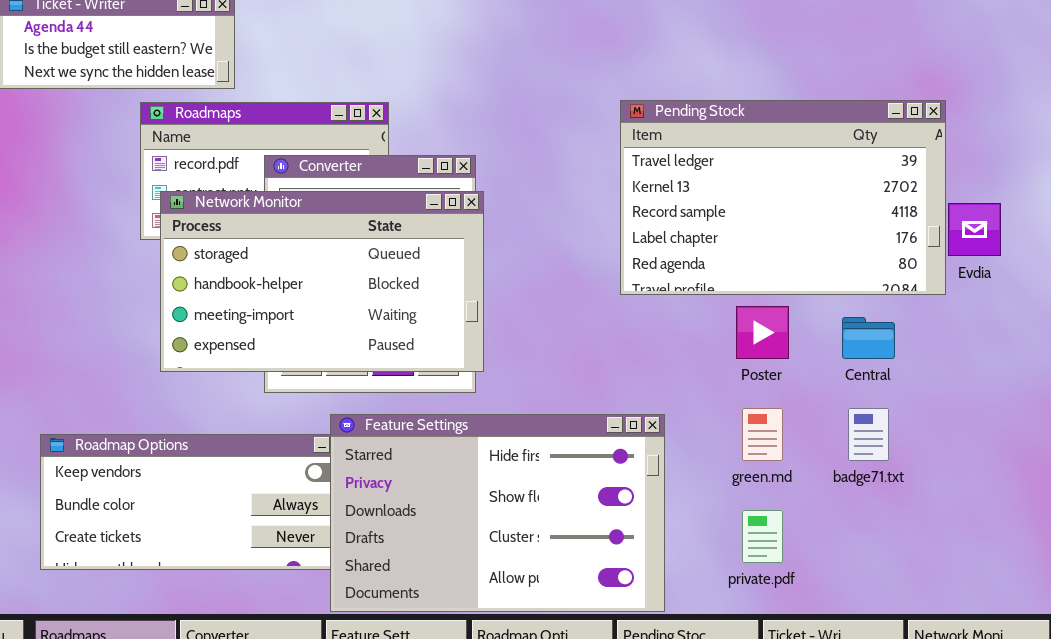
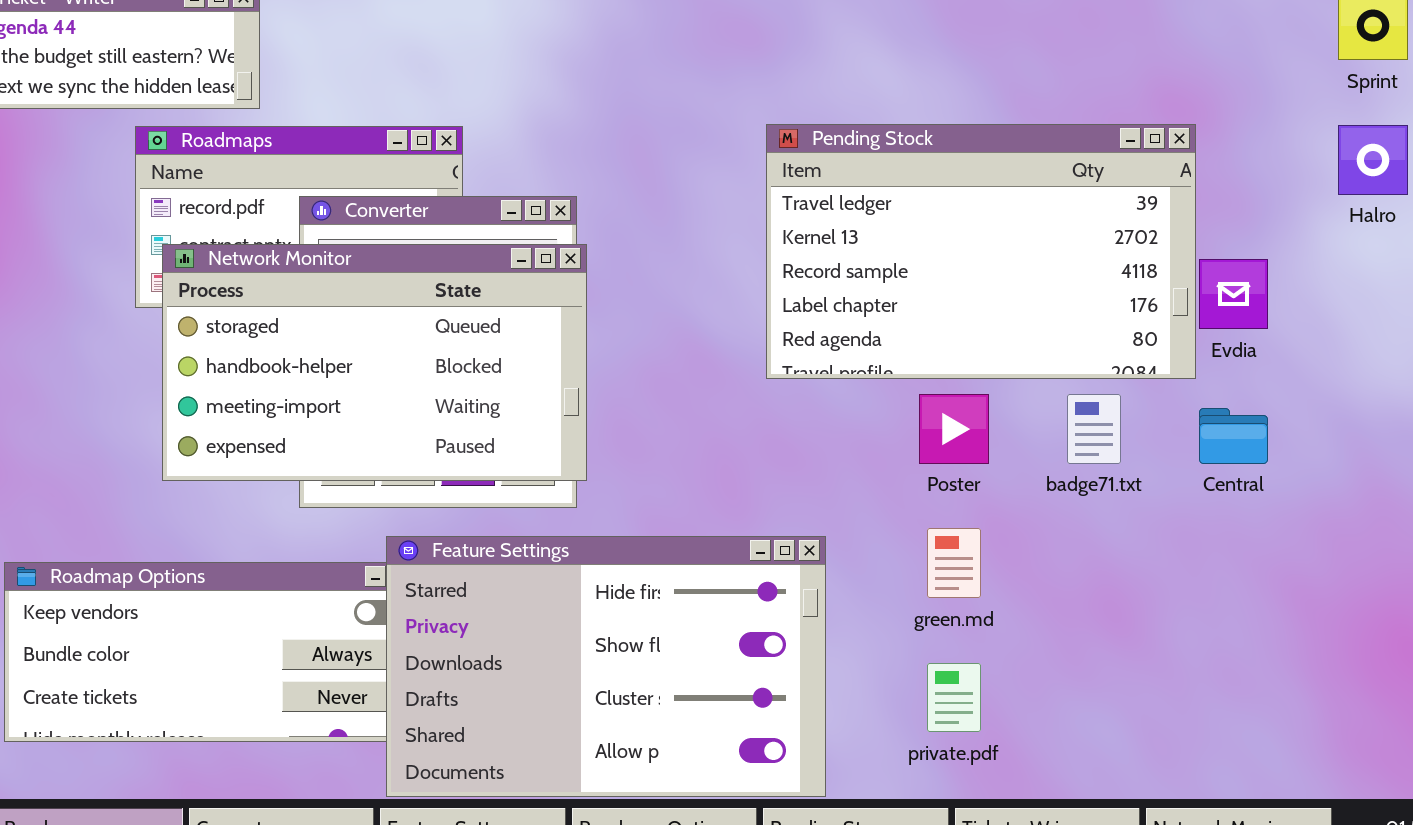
Central: [842,317,895,359] -> [1199,408,1268,464], moved
badge71.txt: [848,408,889,461] -> [1067,394,1121,464], moved

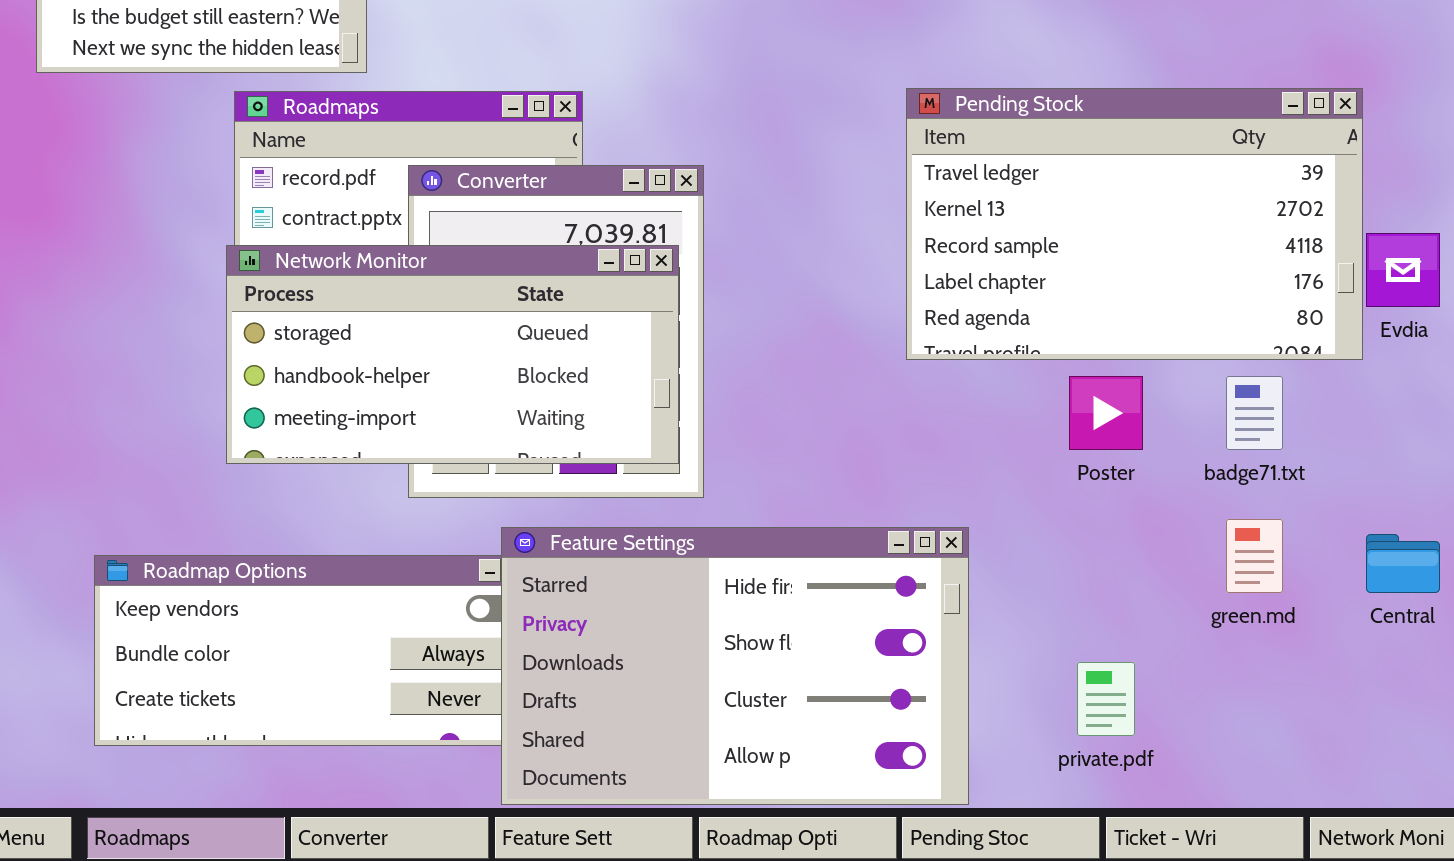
Network Monitor: [162,244,587,481] -> [226,245,679,464], moved, resized
Central: [1199,408,1268,464] -> [1366,534,1440,593], moved
green.md: [927,528,981,598] -> [1226,519,1283,593], moved

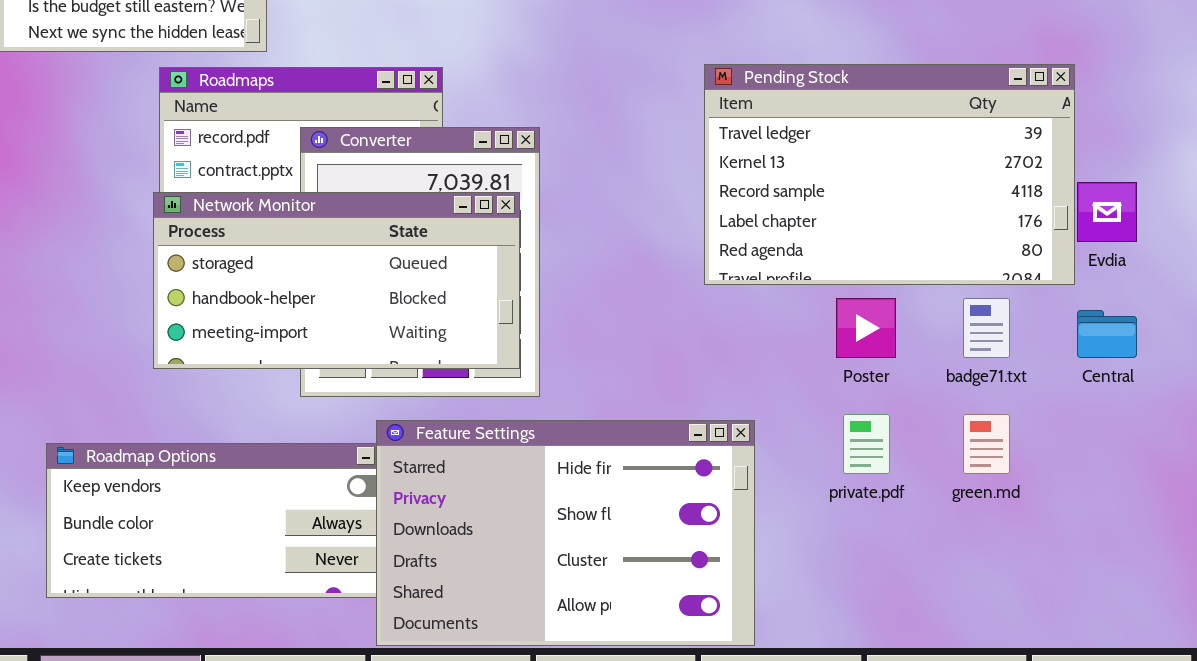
Central: [1366,534,1440,593] -> [1077,310,1137,358], moved
private.pdf: [1077,662,1135,736] -> [843,414,890,474], moved

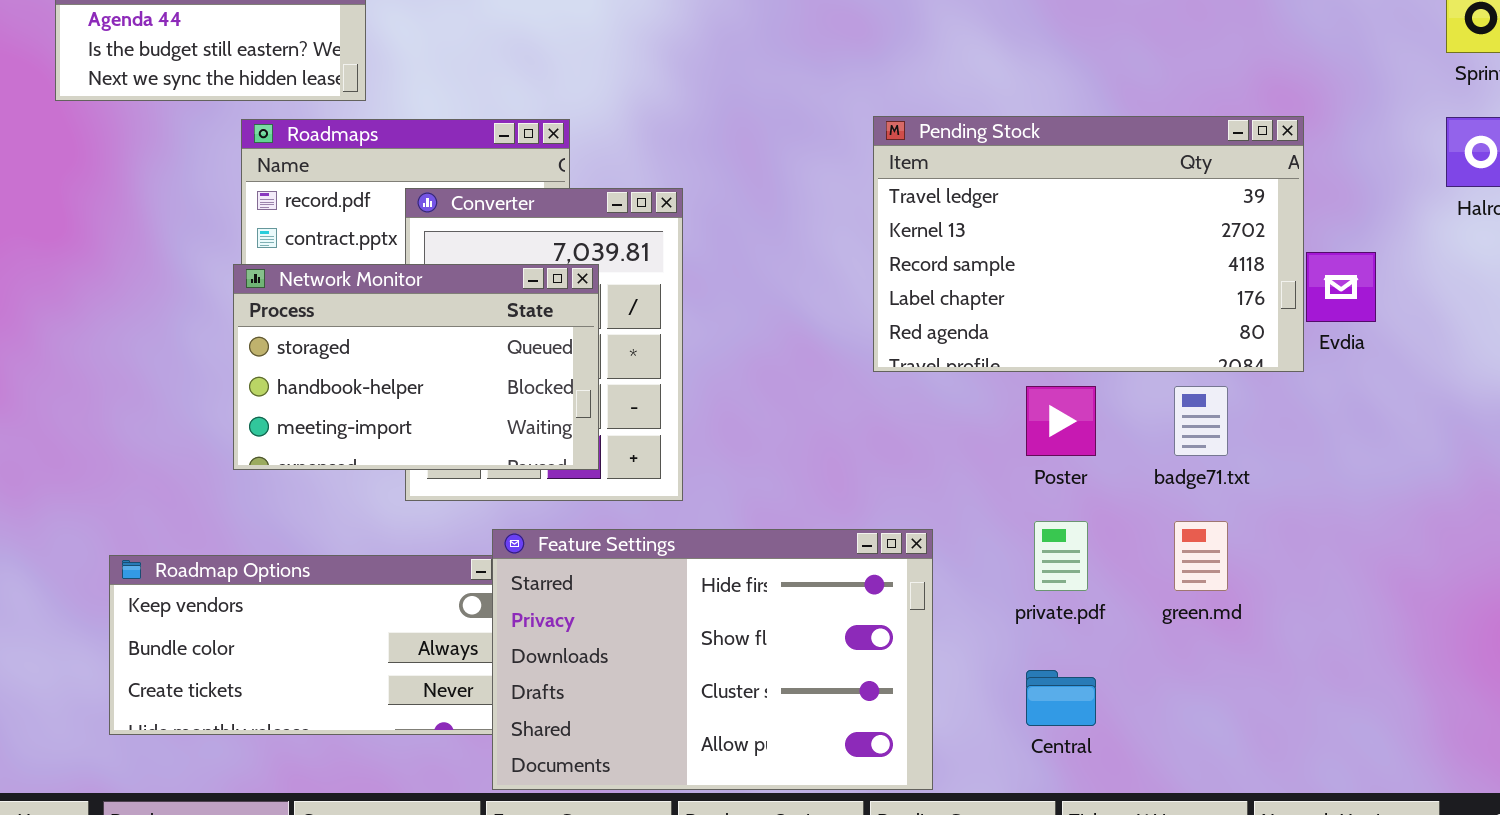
Network Monitor: [153,192,520,369] -> [233,264,599,470], resized
Central: [1077,310,1137,358] -> [1026,670,1096,726], moved

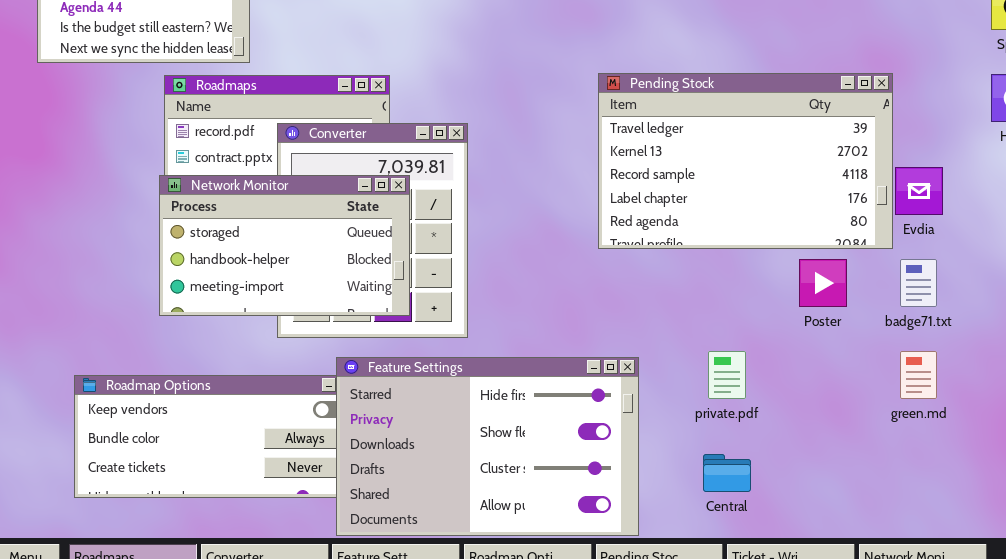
Poster: [1026,386,1096,456] -> [799,259,847,307], moved
badge71.txt: [1174,386,1228,456] -> [900,259,937,307], moved
green.md: [1174,521,1228,591] -> [900,351,937,399], moved

